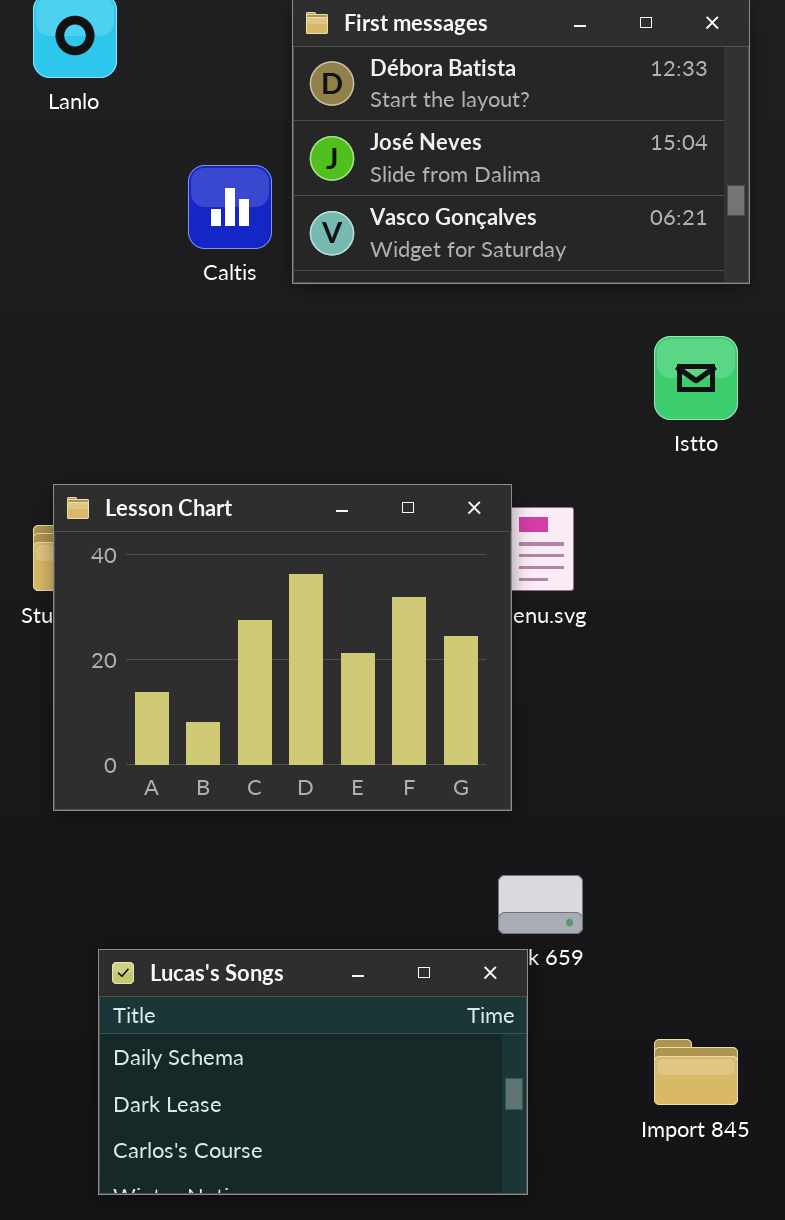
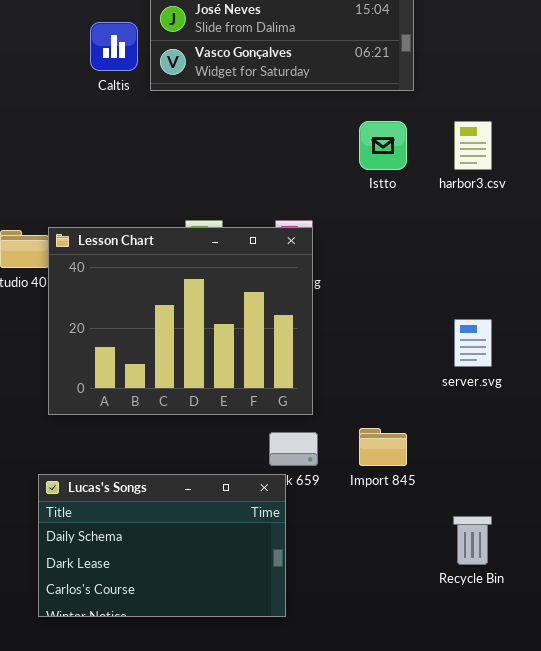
Lesson Chart: [53,484,512,811] -> [48,227,313,415], moved
Import 845: [654,1039,738,1105] -> [359,428,407,466], moved

